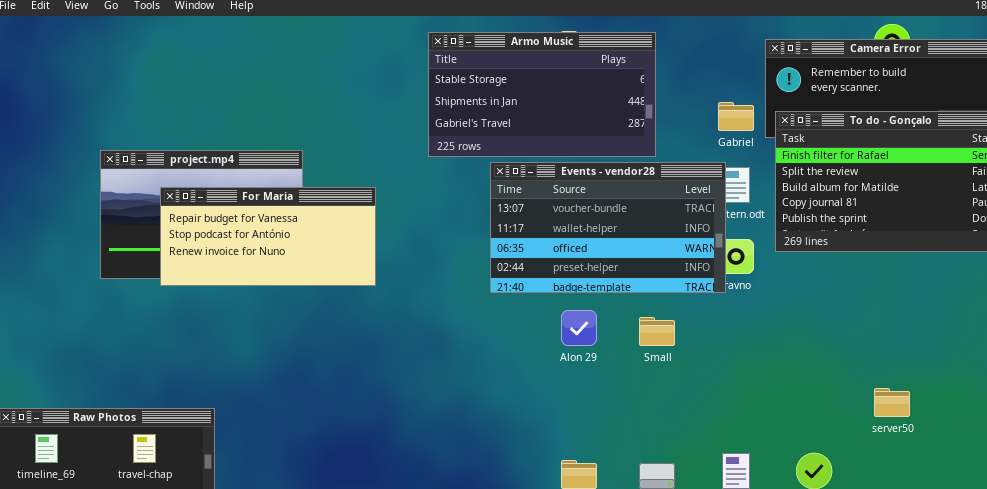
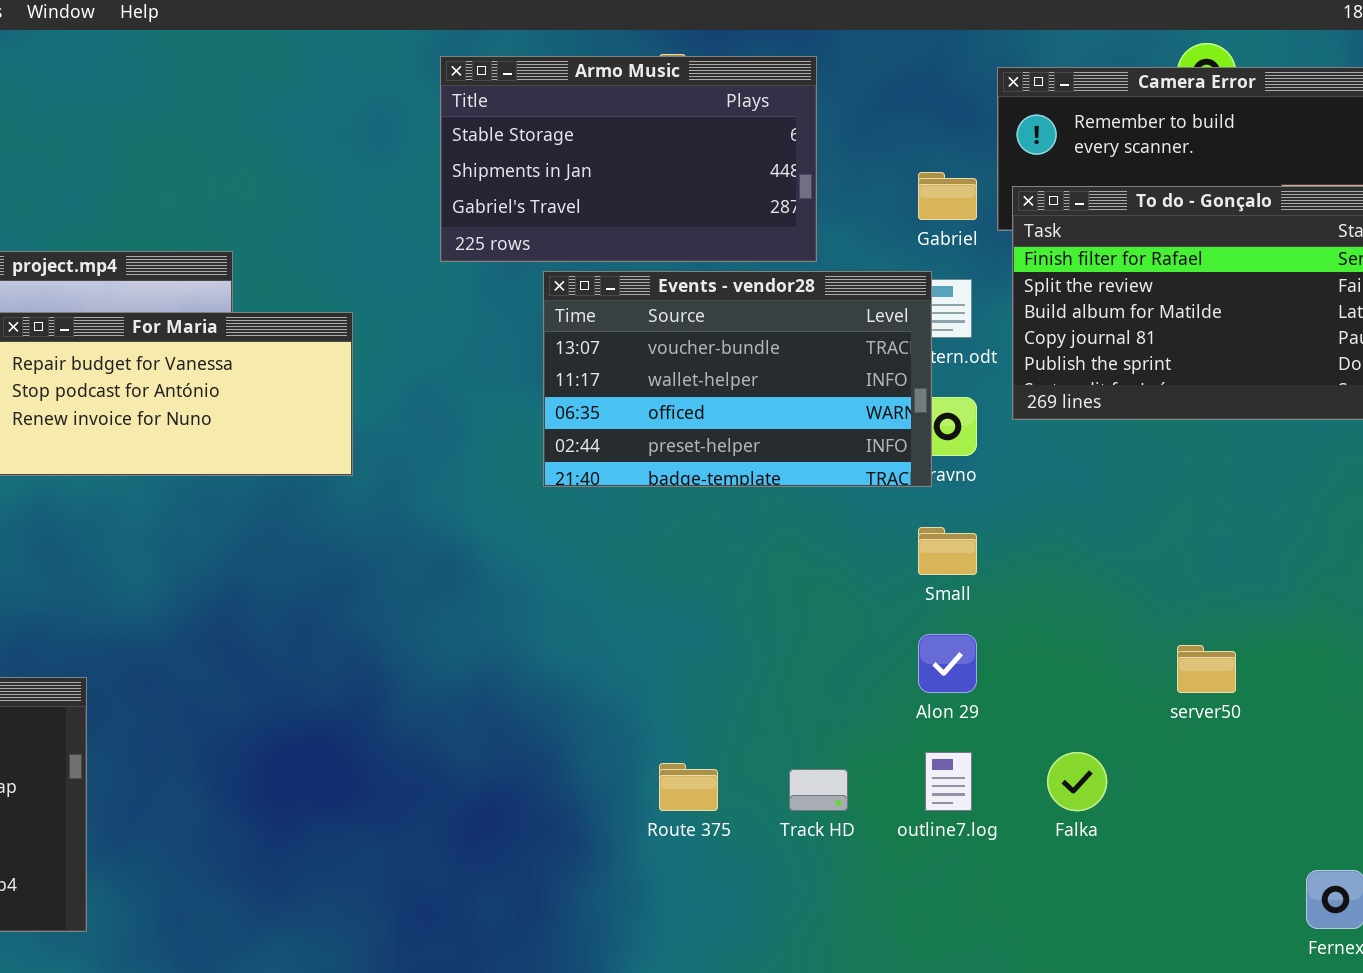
Alon 29: [561,310,597,346] -> [918,634,977,693], moved
Small: [639,317,675,346] -> [918,527,977,575], moved

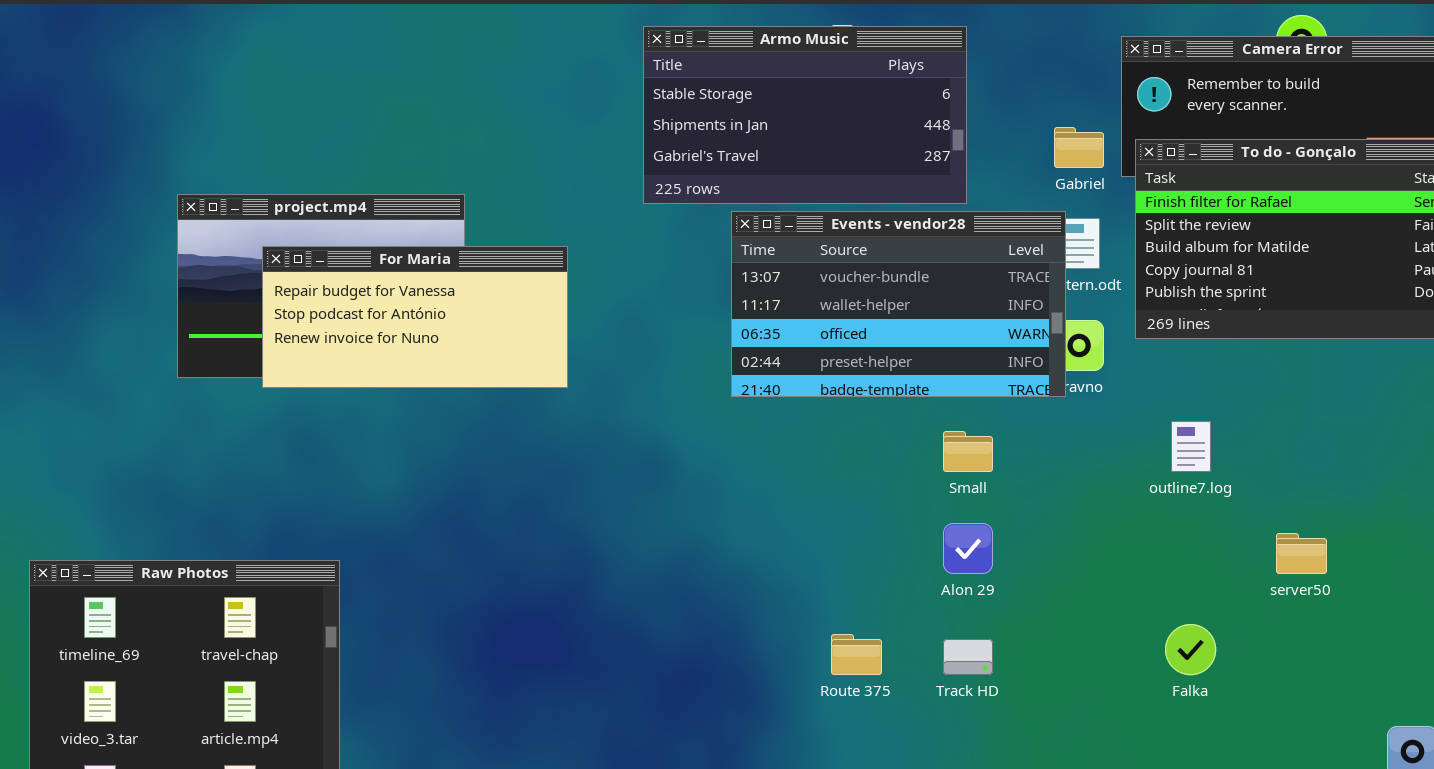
Small: [918,527,977,575] -> [943,431,993,472], moved
Alon 29: [918,634,977,693] -> [943,523,993,574], moved
outline7.log: [925,752,972,811] -> [1171,421,1211,472], moved

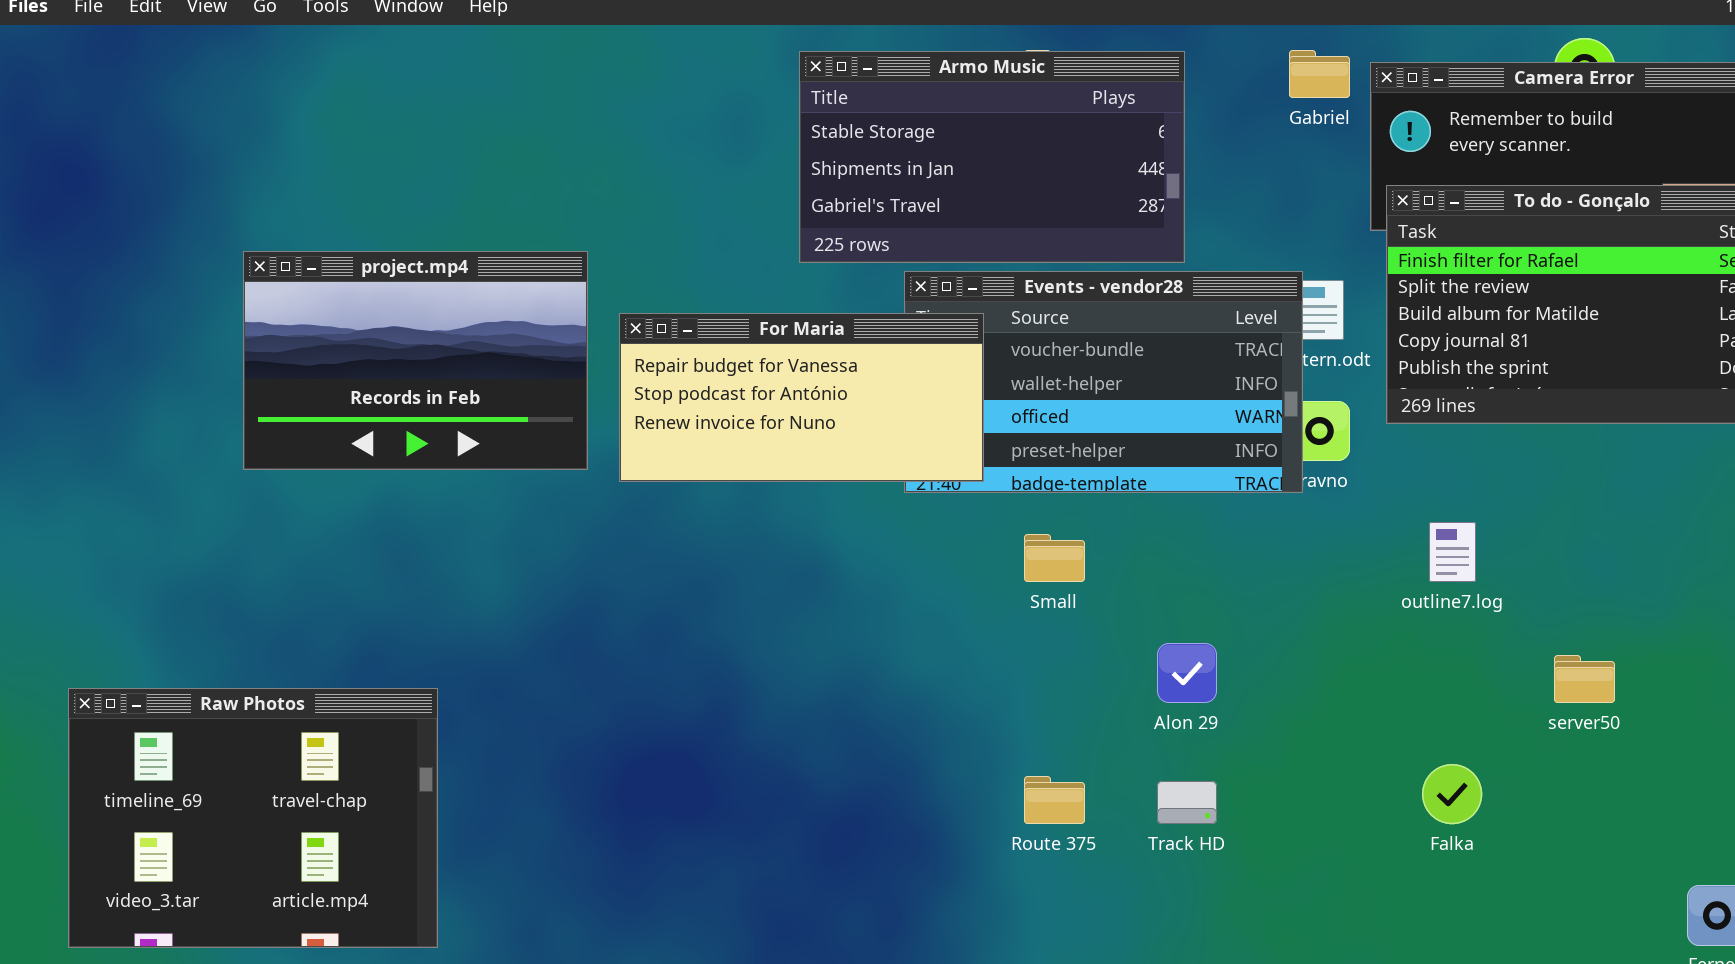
Gabriel: [1054,127,1104,168] -> [1289,50,1350,98], moved
For Maria: [262,246,568,388] -> [619,313,984,482], moved
Small: [943,431,993,472] -> [1024,534,1085,582], moved

